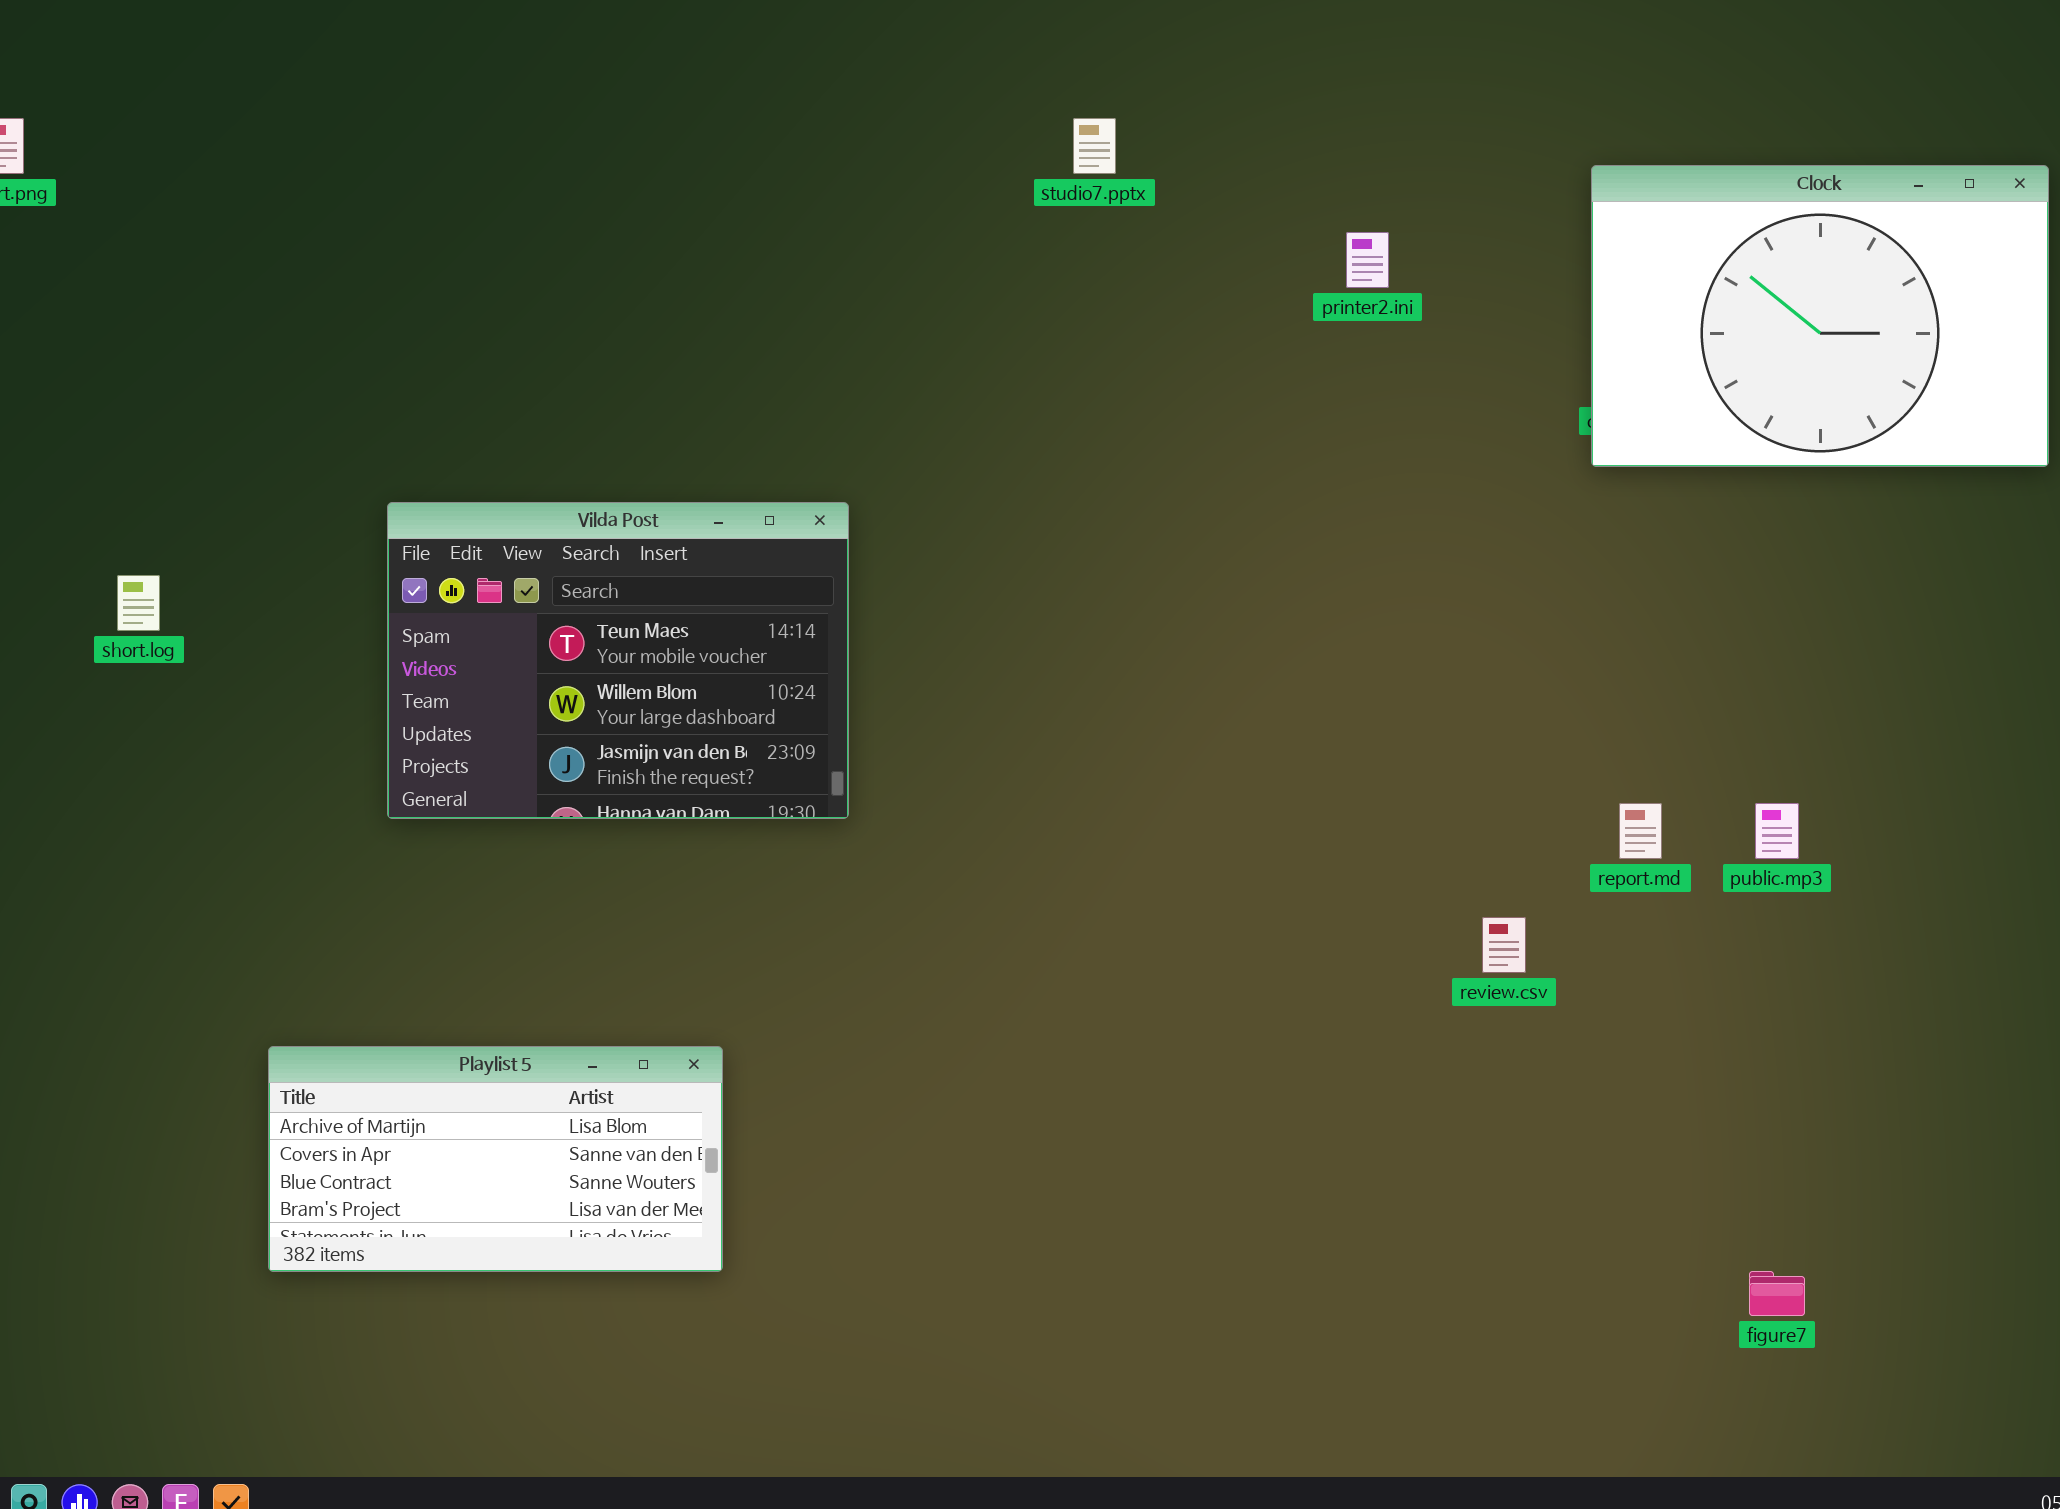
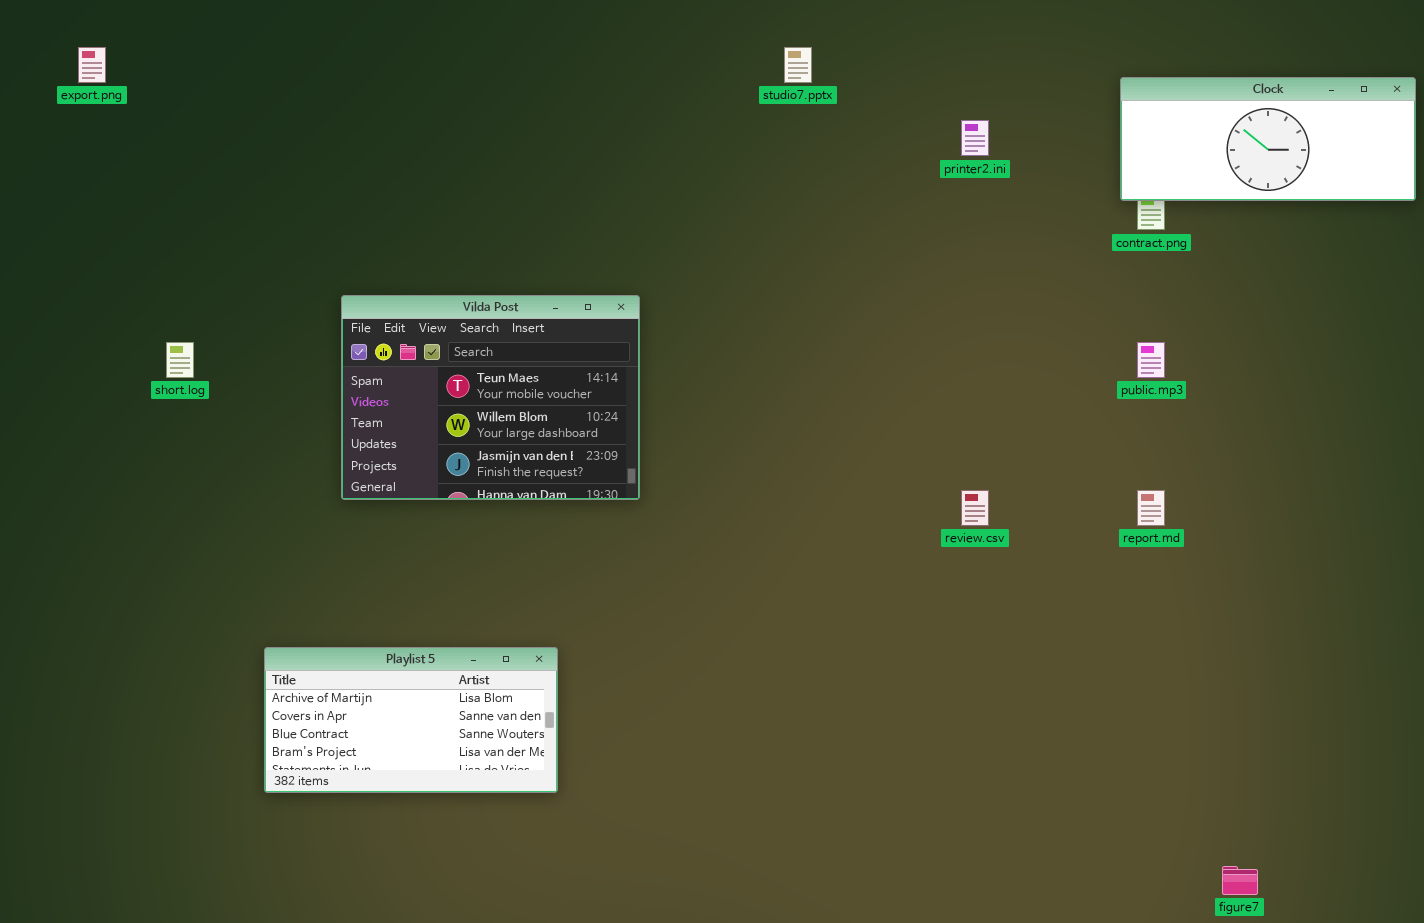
Clock: [1591,165,2049,467] -> [1120,77,1416,201], resized
public.mp3: [1755,803,1799,859] -> [1137,342,1165,378], moved
review.csv: [1482,917,1526,973] -> [961,490,989,526], moved
figure7: [1749,1271,1805,1316] -> [1222,866,1258,895], moved

